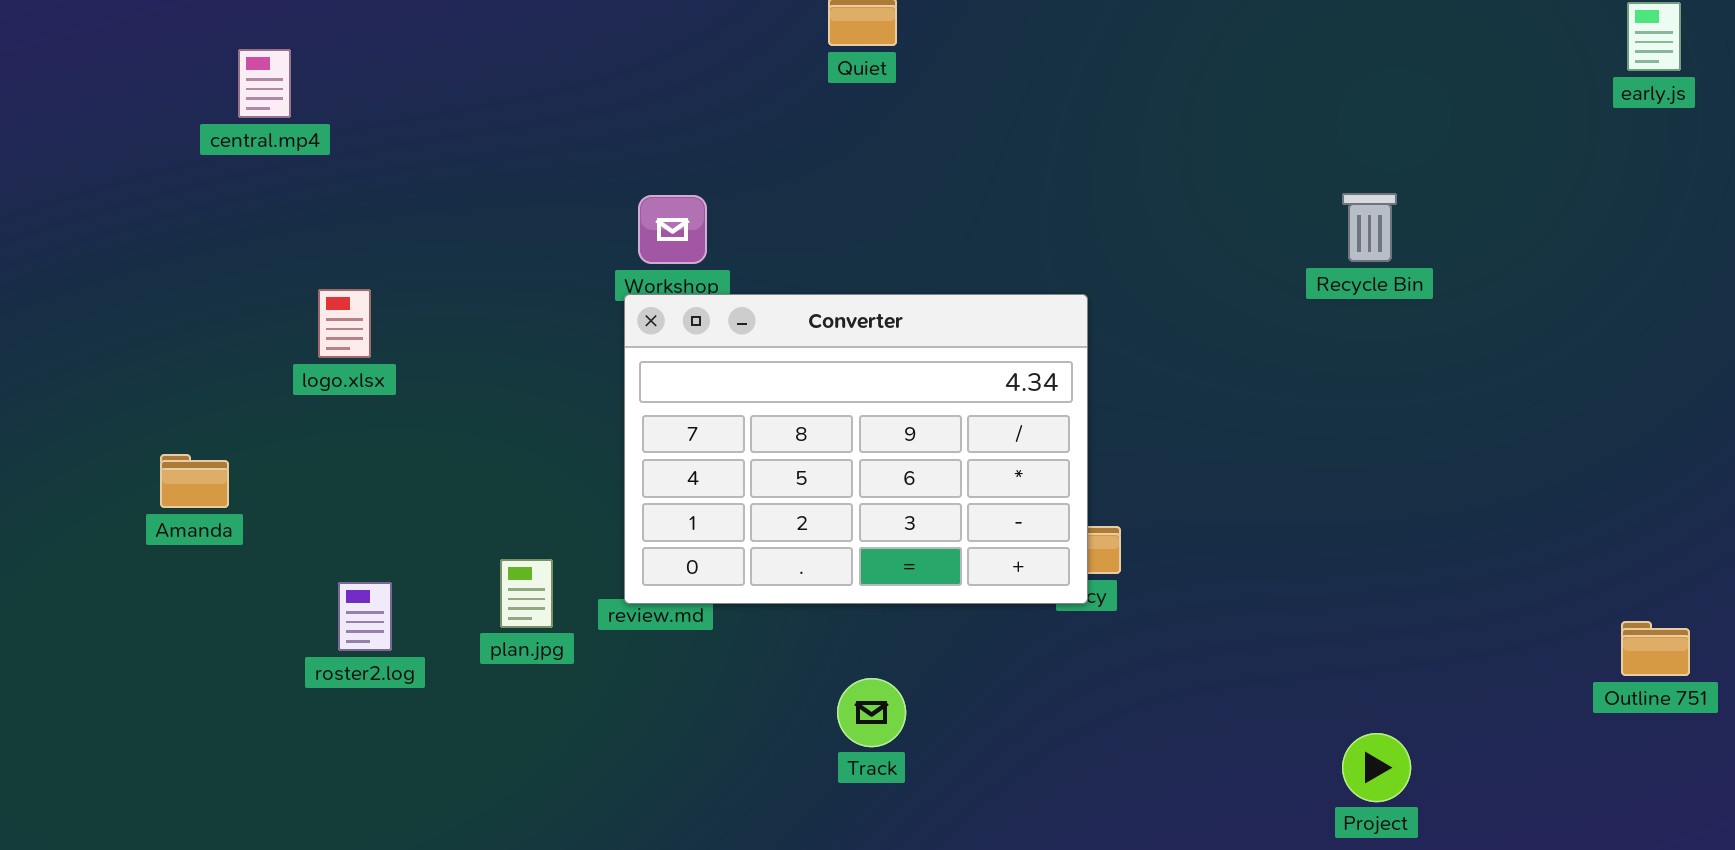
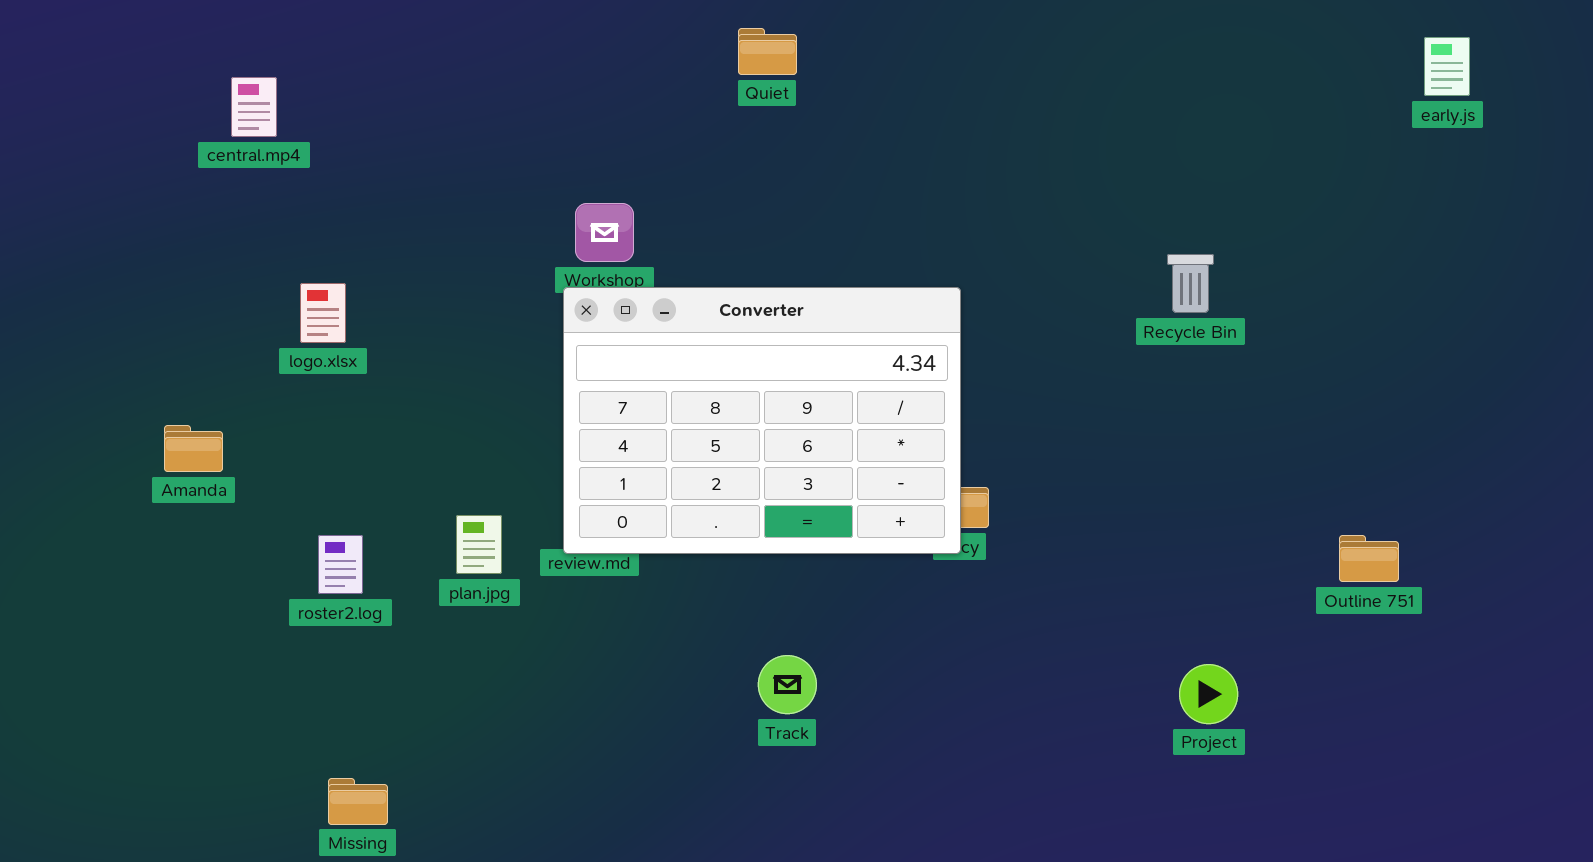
Recycle Bin: [1342,193,1397,262] -> [1167,254,1214,313], moved
Outline 751: [1621,621,1690,676] -> [1339,535,1399,582], moved
Track: [837,678,906,747] -> [758,655,817,714], moved

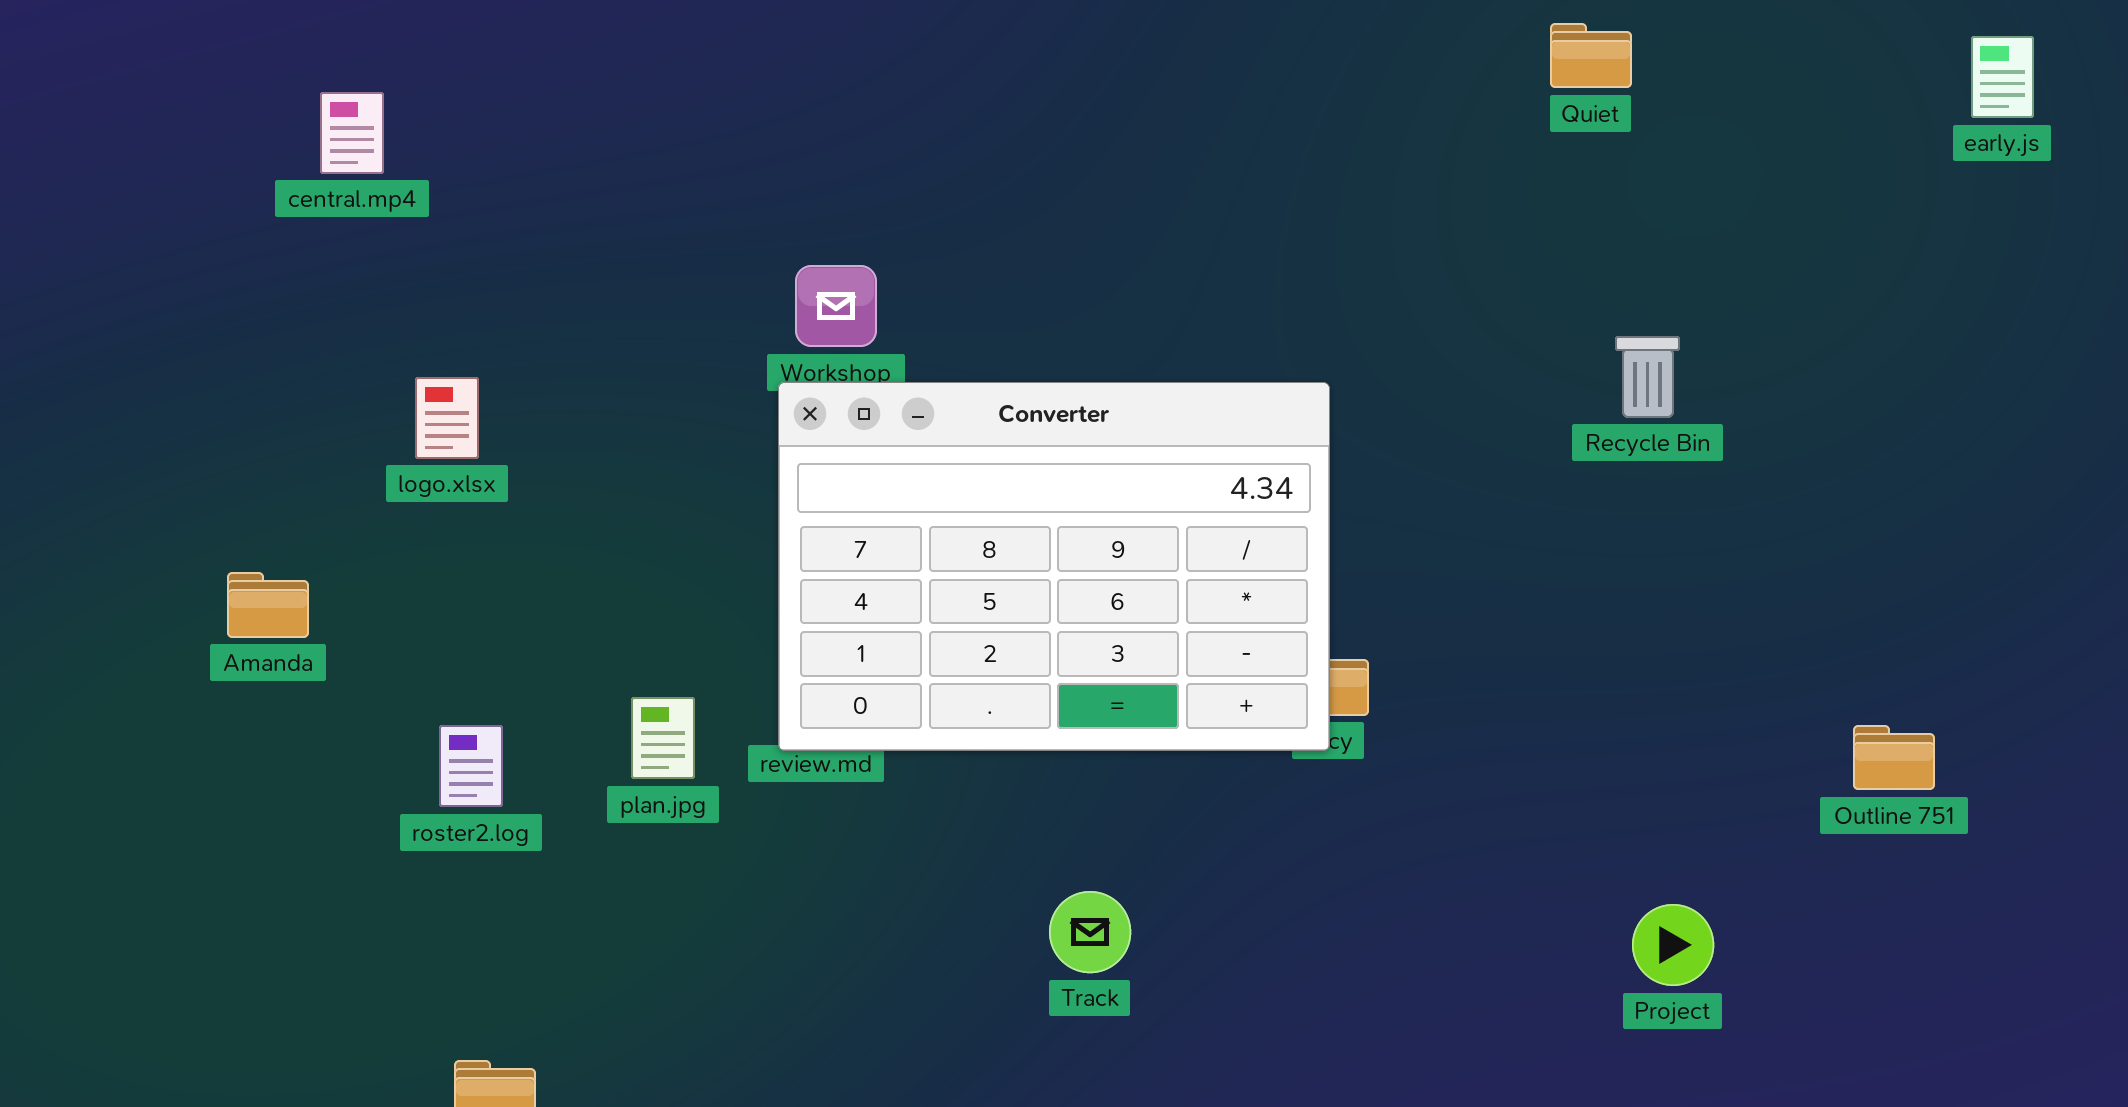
Quiet: [738,28,797,75] -> [1550,23,1632,88], moved

